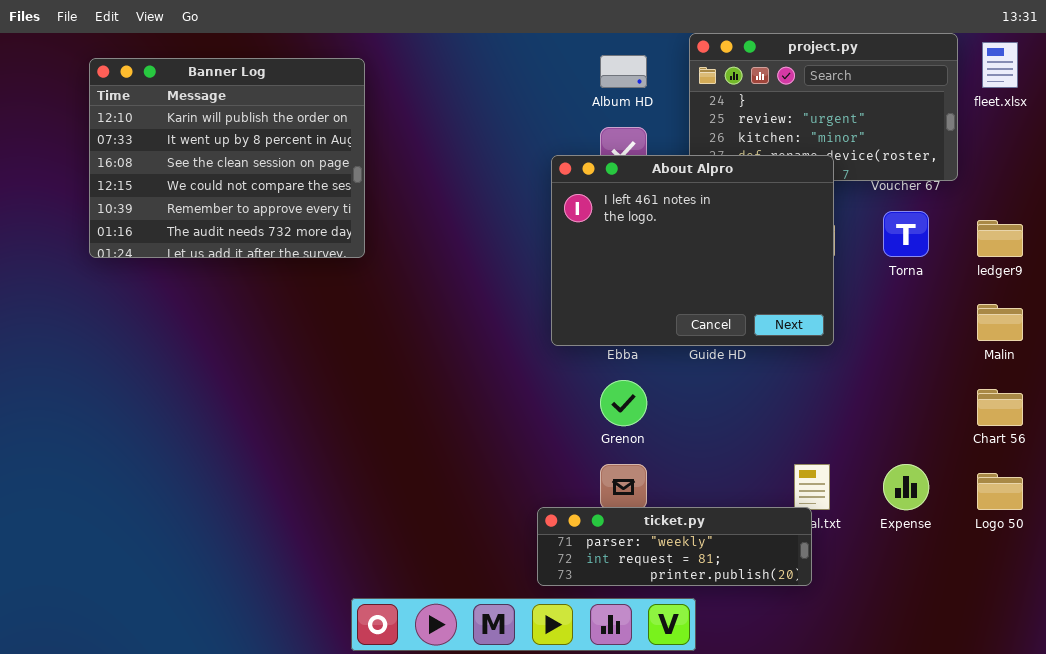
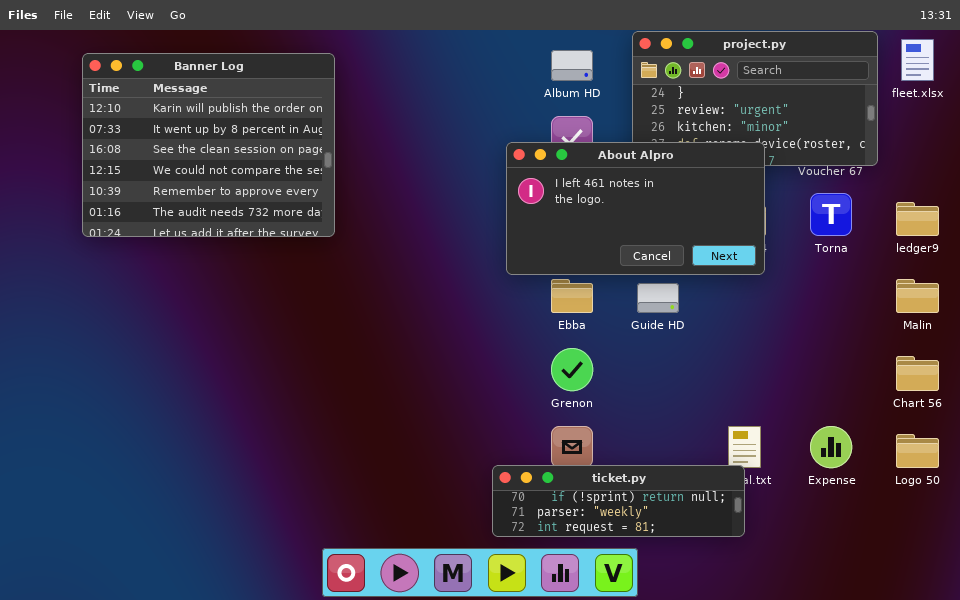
About Alpro: [551,155,834,346] -> [506,142,765,275], resized
ticket.py: [537,507,812,586] -> [492,465,745,537], scrolled up 1 row

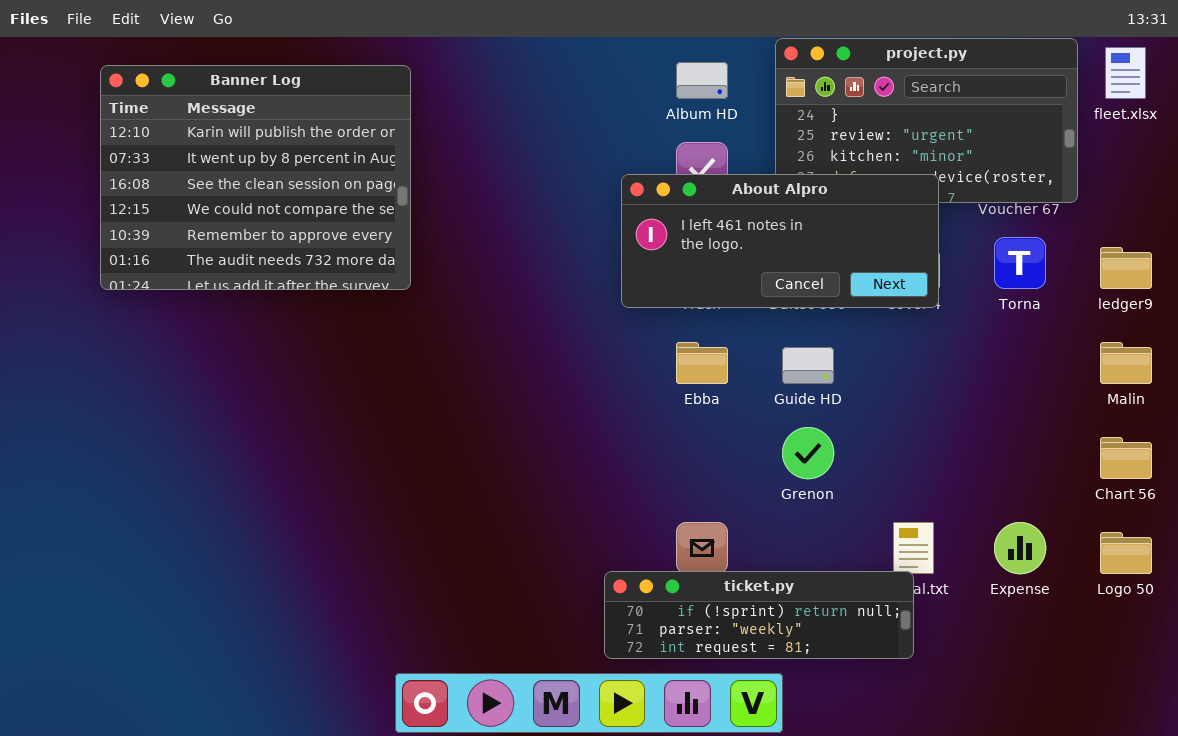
About Alpro: [506,142,765,275] -> [621,174,939,308], resized
Grenon: [551,348,593,391] -> [782,427,834,479], moved

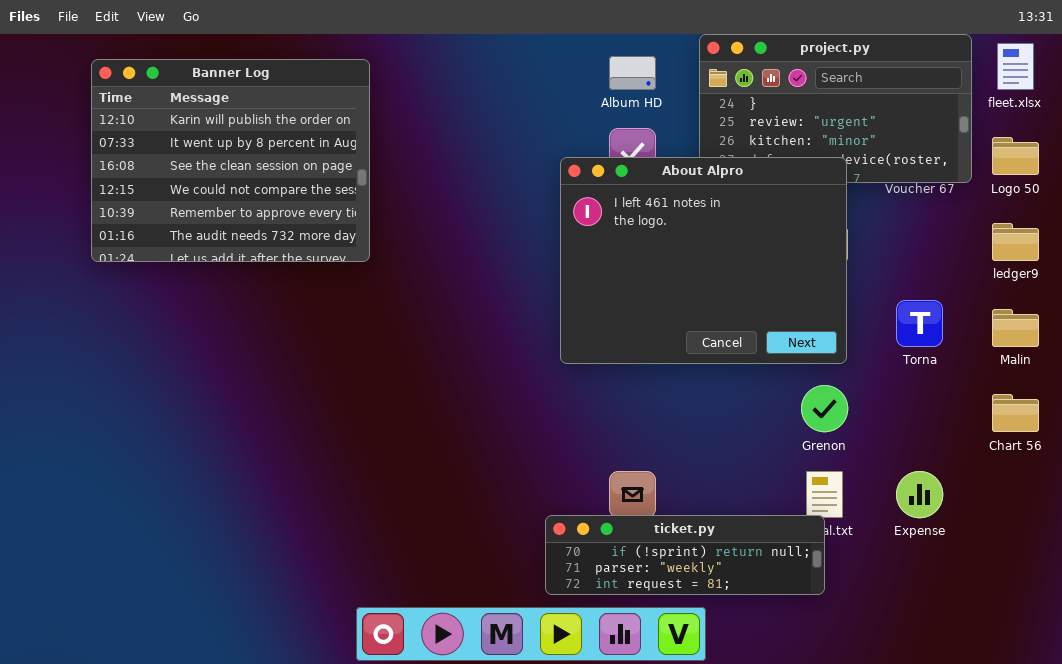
About Alpro: [621,174,939,308] -> [560,157,847,364], resized
Torna: [994,237,1046,289] -> [896,300,943,347], moved
Grenon: [782,427,834,479] -> [801,385,848,432], moved
Logo 50: [1100,532,1152,574] -> [992,137,1039,175], moved

